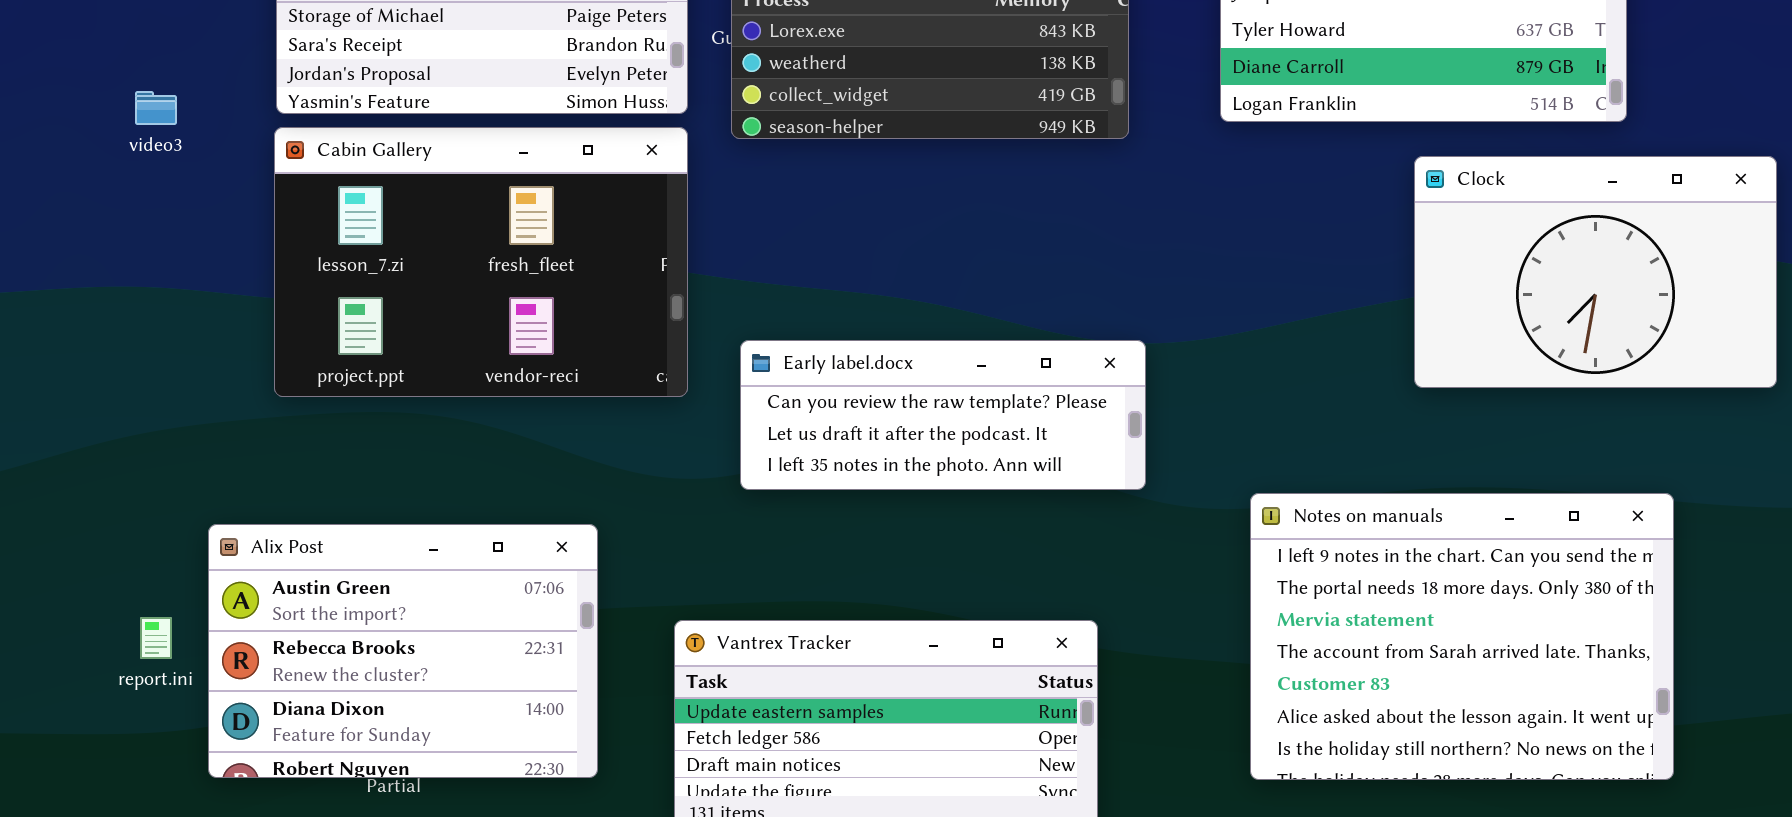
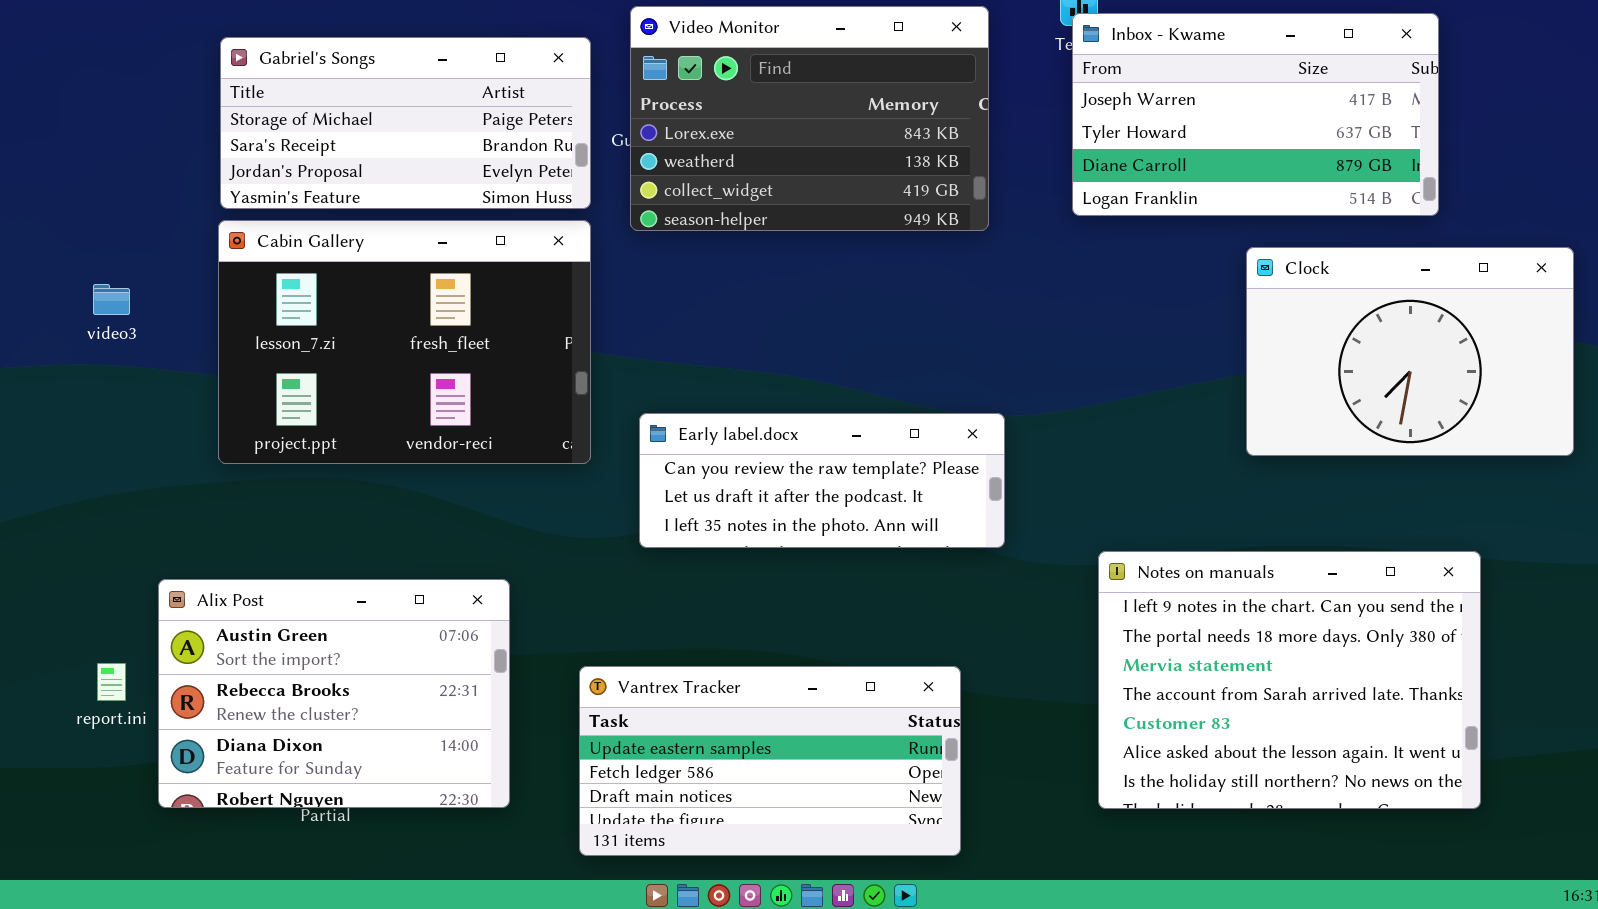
video3: [135,91,177,125] -> [93,284,130,315], moved

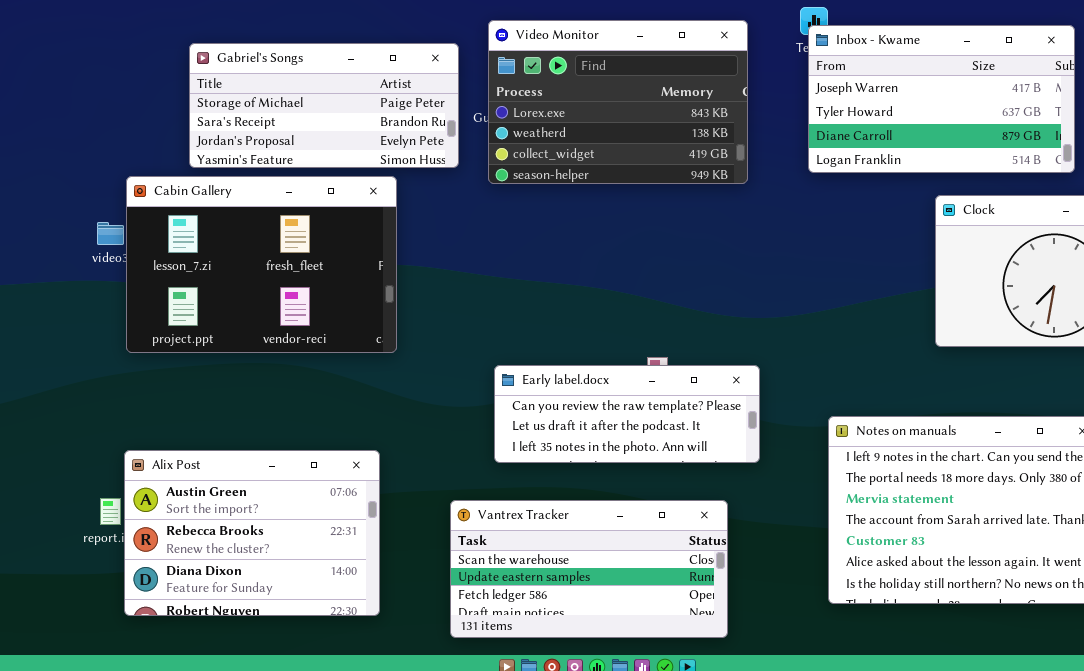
Cabin Gallery: [218,220,591,464] -> [126,176,397,353], moved
Early label.docx: [639,413,1005,548] -> [494,365,760,463], moved
Alix Post: [158,579,510,808] -> [124,450,380,616], moved
Vantrex Tracker: [579,666,961,856] -> [450,500,728,638], scrolled up 1 row

